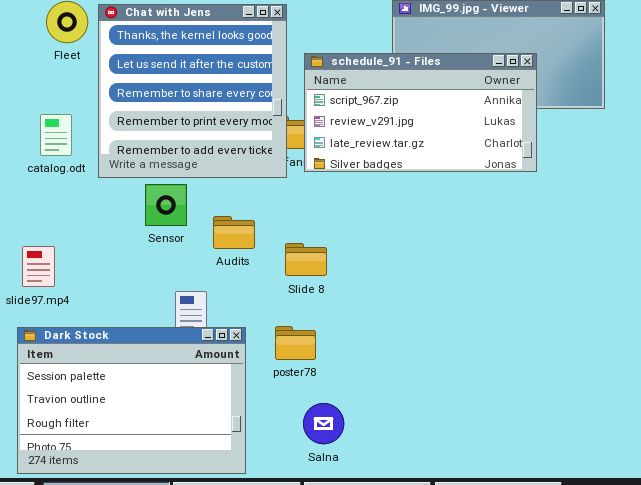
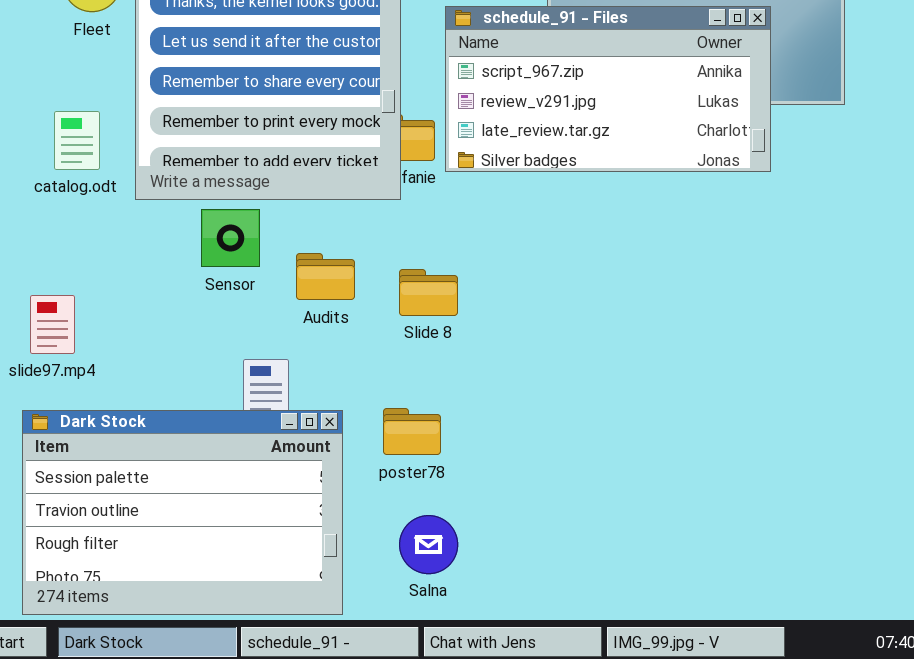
schedule_91 - Files: [304,53,537,172] -> [445,6,771,172], moved
Slide 8: [285,243,327,276] -> [399,269,458,316], moved
Salna: [303,403,344,444] -> [399,515,458,574], moved

